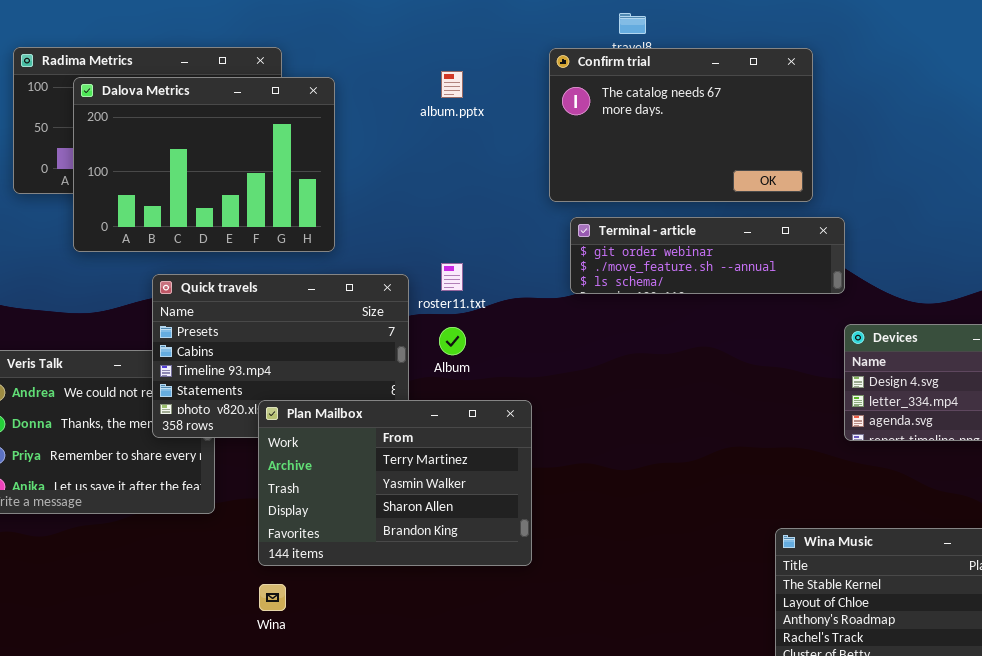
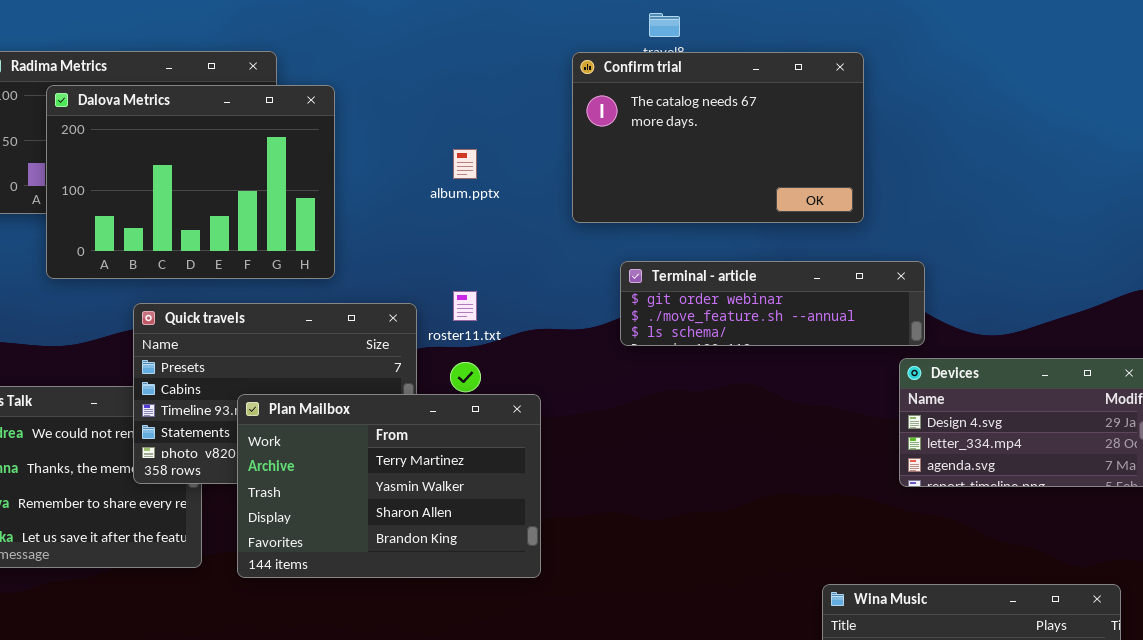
album.pptx: [441,71,463,98] -> [453,149,477,179], moved
Terminal - article: [570,217,845,294] -> [620,261,925,346], moved
Plan Mailbox: [258,400,532,566] -> [237,394,541,578], moved

